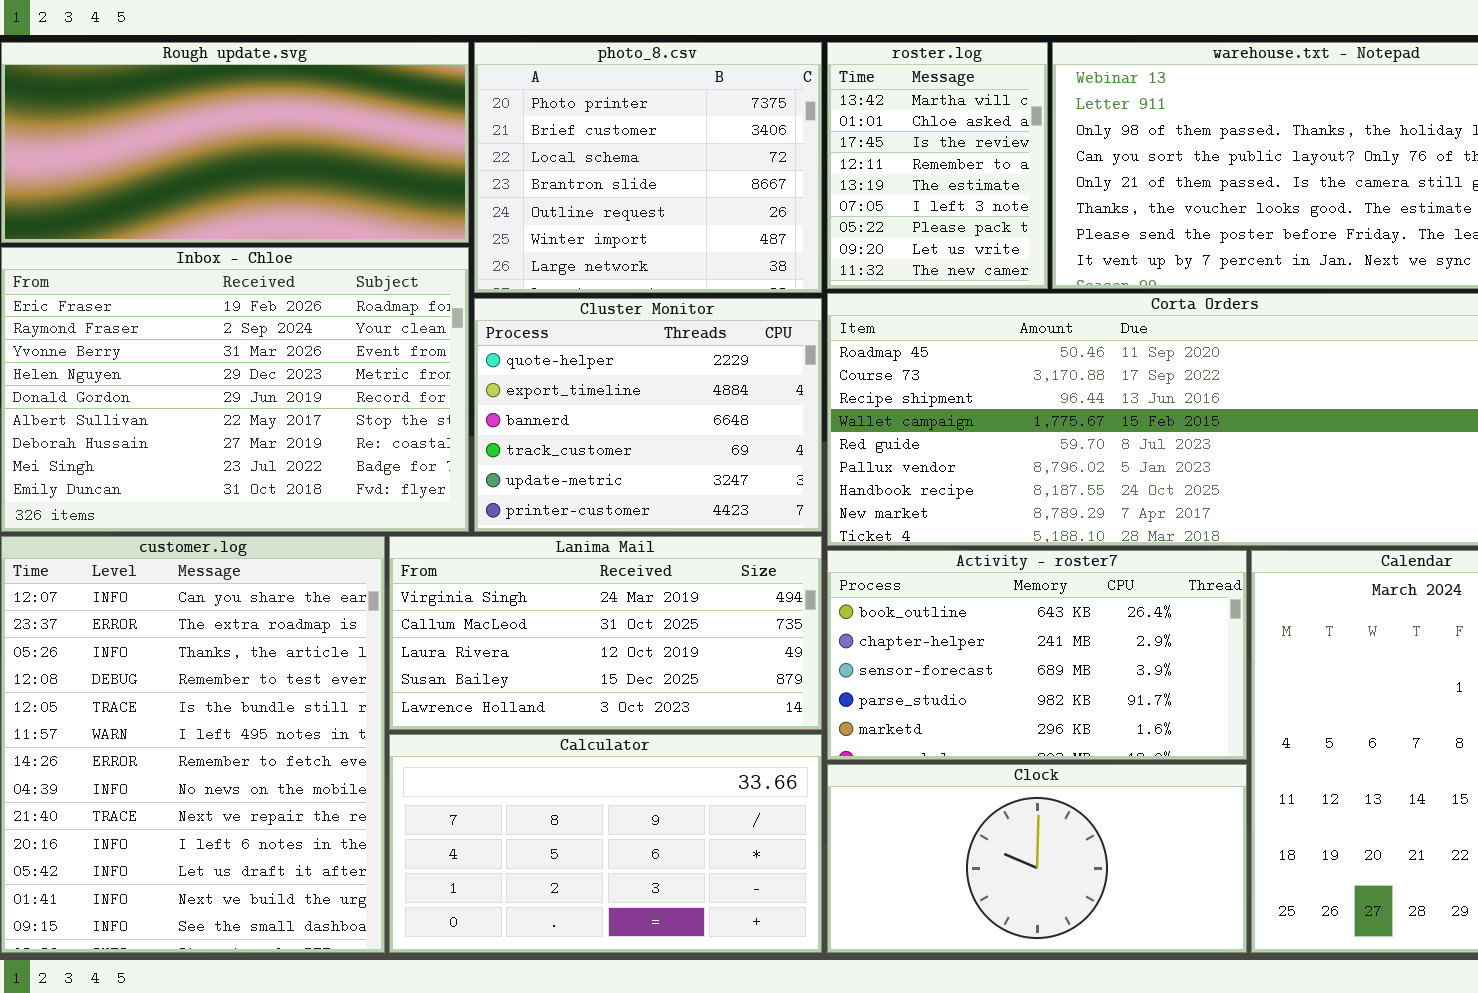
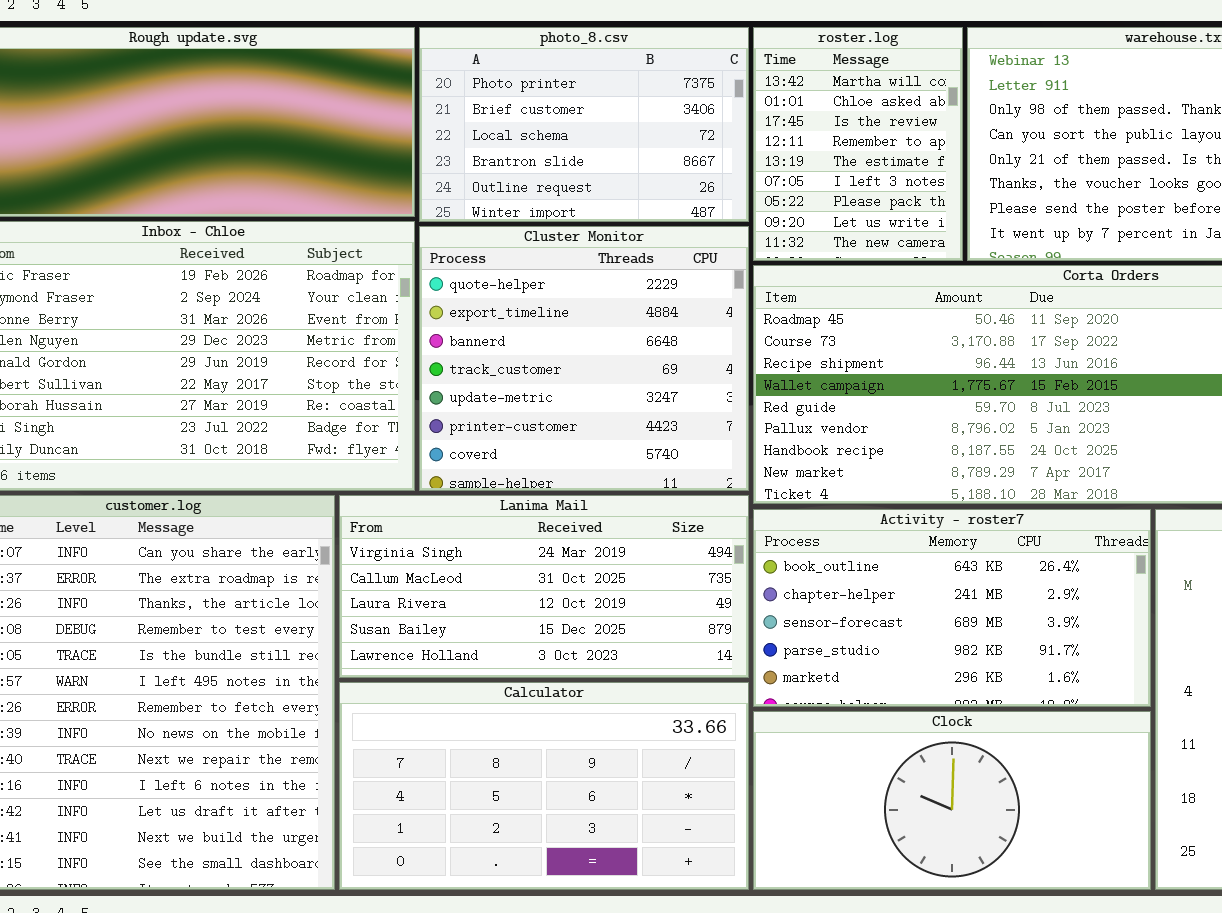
photo_8.csv: [474,42,822,293] -> [419,27,749,222], resized
Cluster Monitor: [474,298,822,532] -> [419,226,749,491], resized

